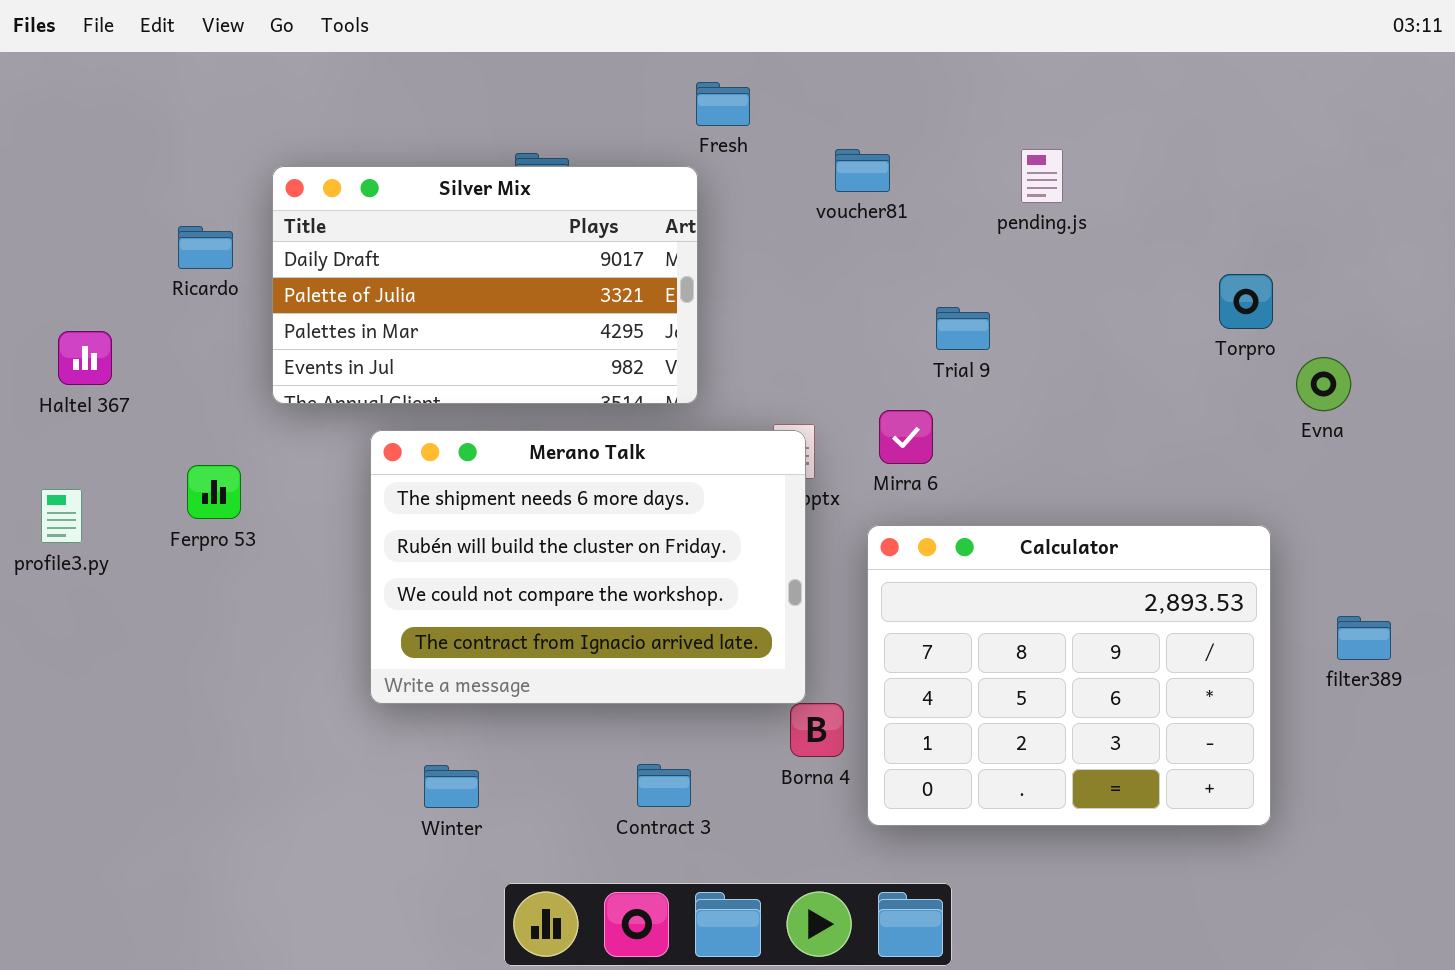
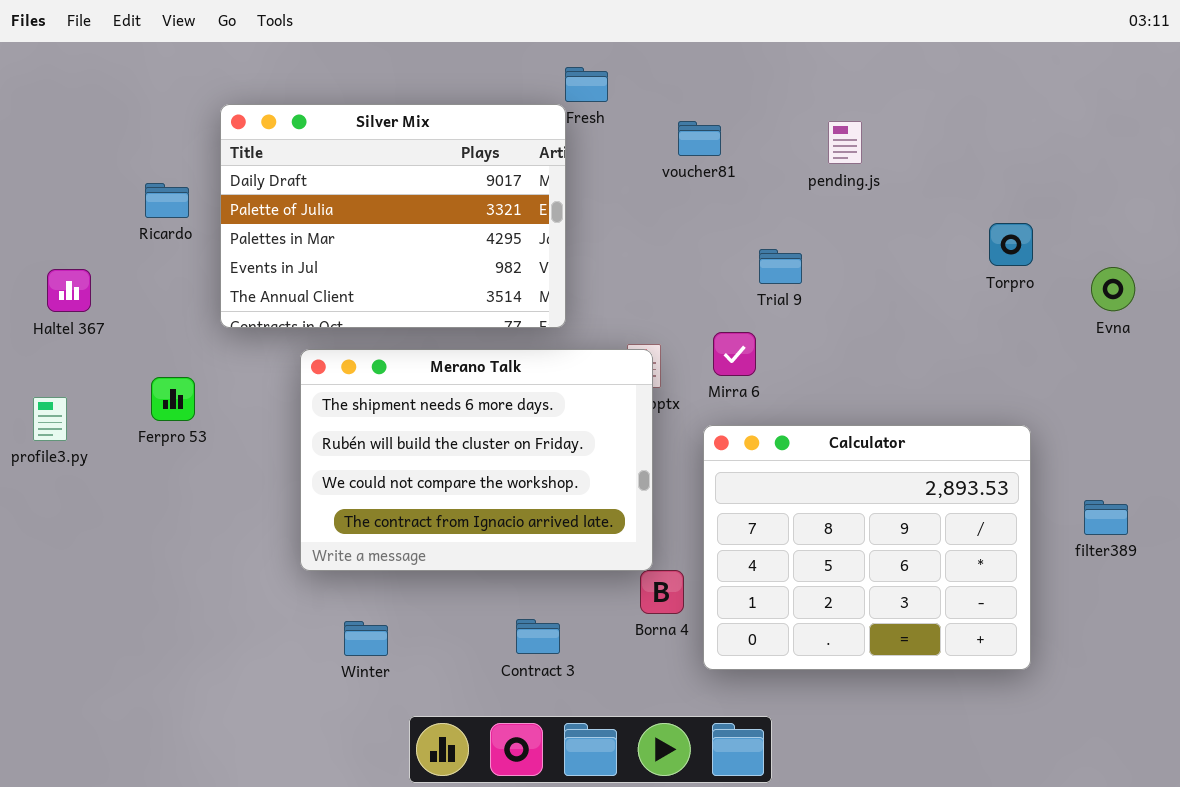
Silver Mix: [272,166,698,404] -> [220,104,566,328], resized
Evna: [1296,357,1351,411] -> [1091,267,1135,311], moved

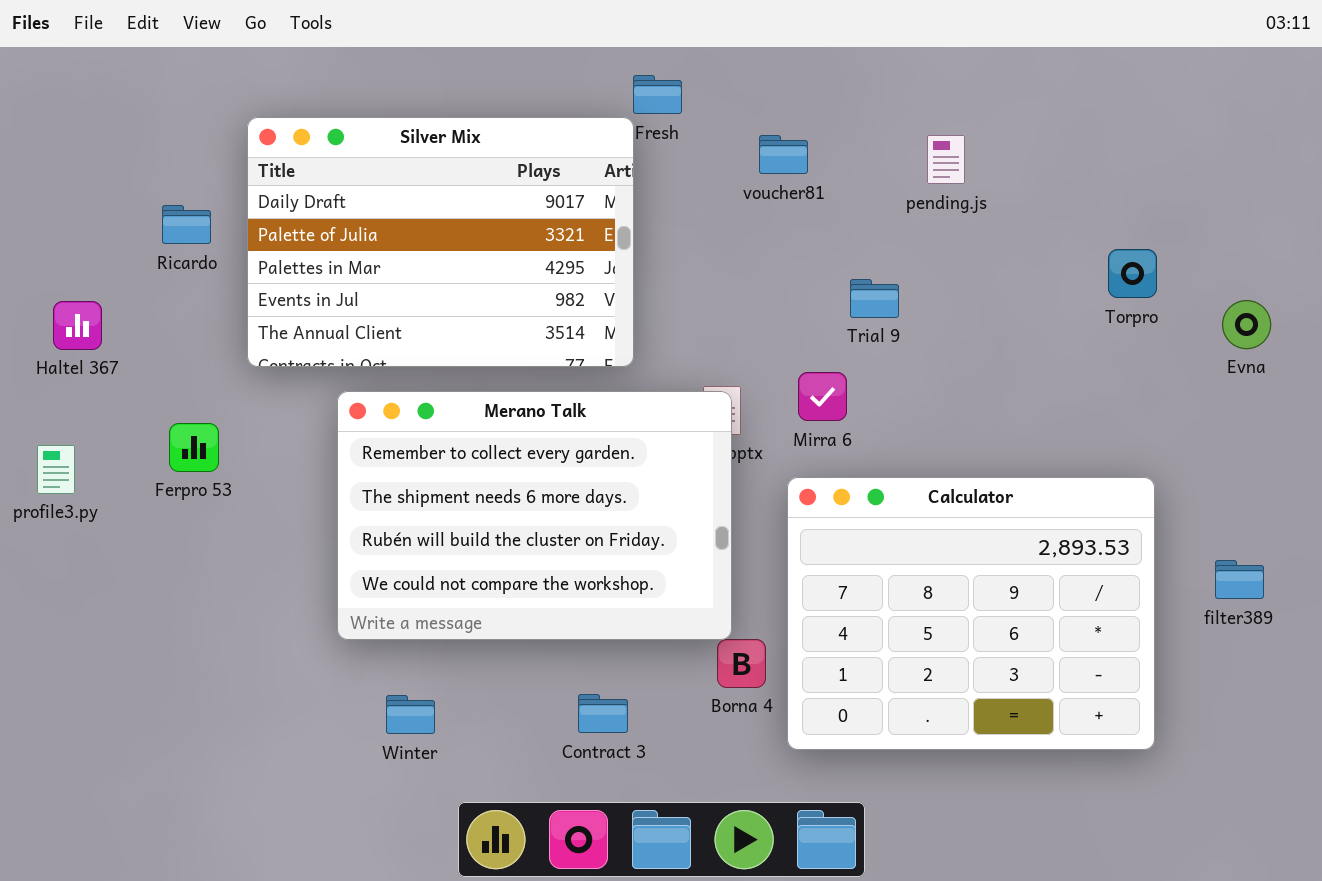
Merano Talk: [300,349,653,571] -> [337,391,732,640], scrolled up 1 row

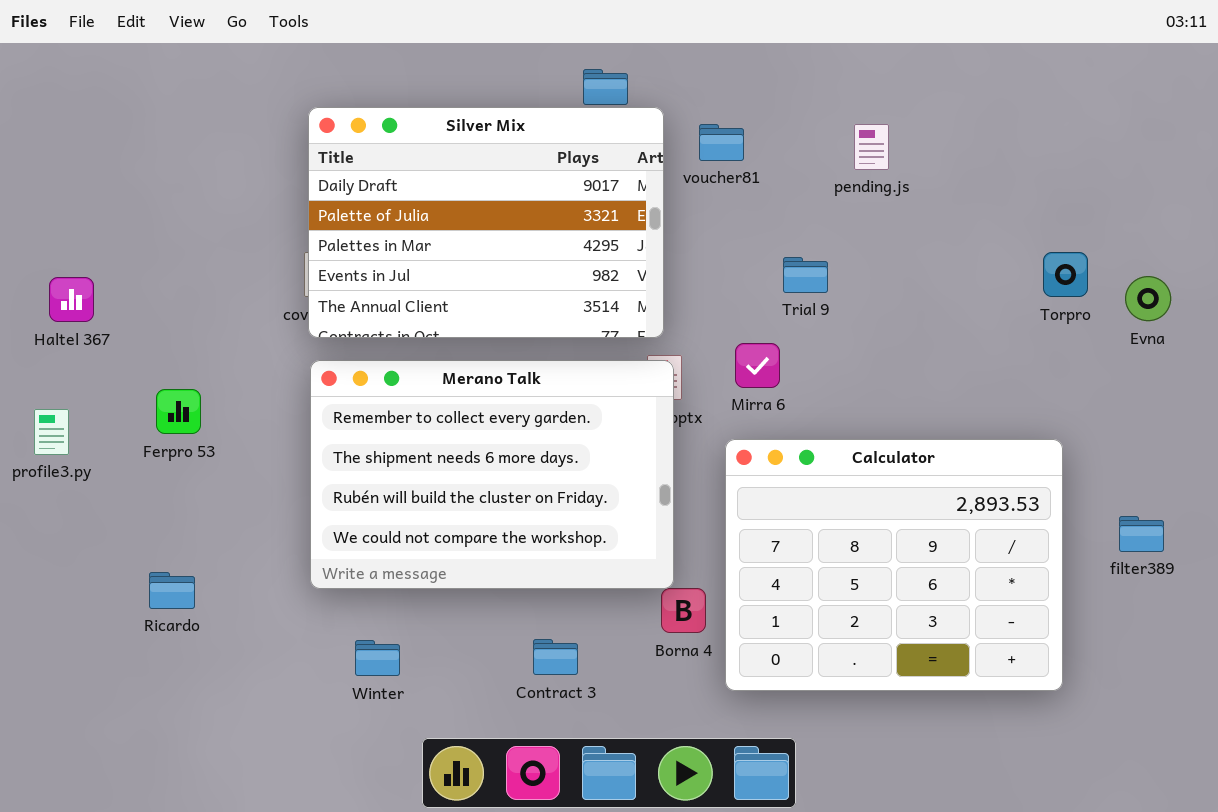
Silver Mix: [247,117,634,367] -> [308,107,664,338], moved
Ricardo: [162,205,211,244] -> [149,572,195,609], moved
Torpro: [1108,249,1157,298] -> [1043,252,1088,297], moved

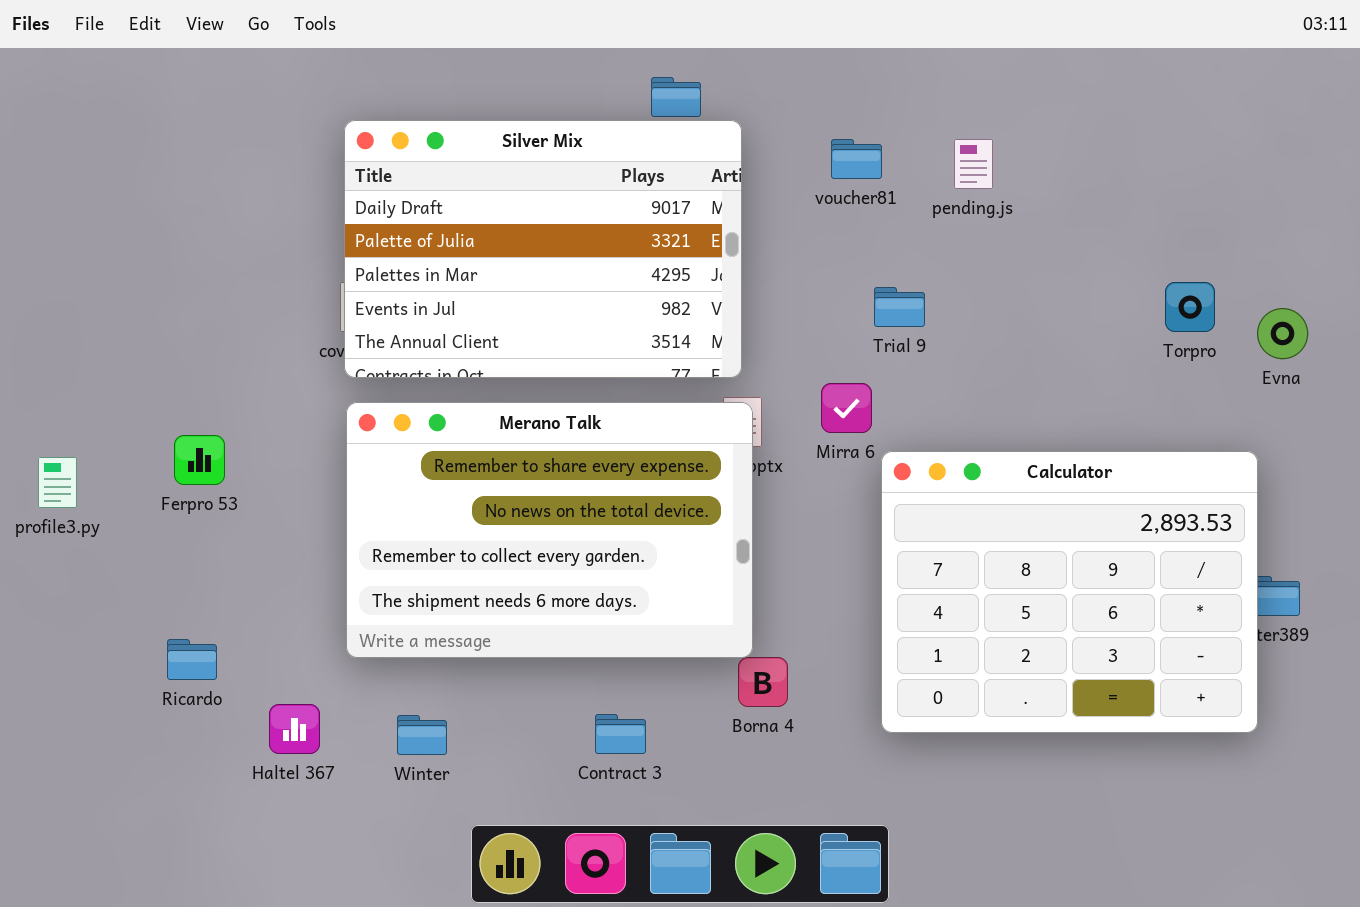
voucher81: [699,124,744,161] -> [831,139,882,179], moved
Haltel 367: [49,277,94,322] -> [269,704,320,754], moved
Merano Talk: [310,360,674,589] -> [346,402,753,658], scrolled up 2 rows
Calculator: [725,439,1063,691] -> [881,451,1258,733], moved

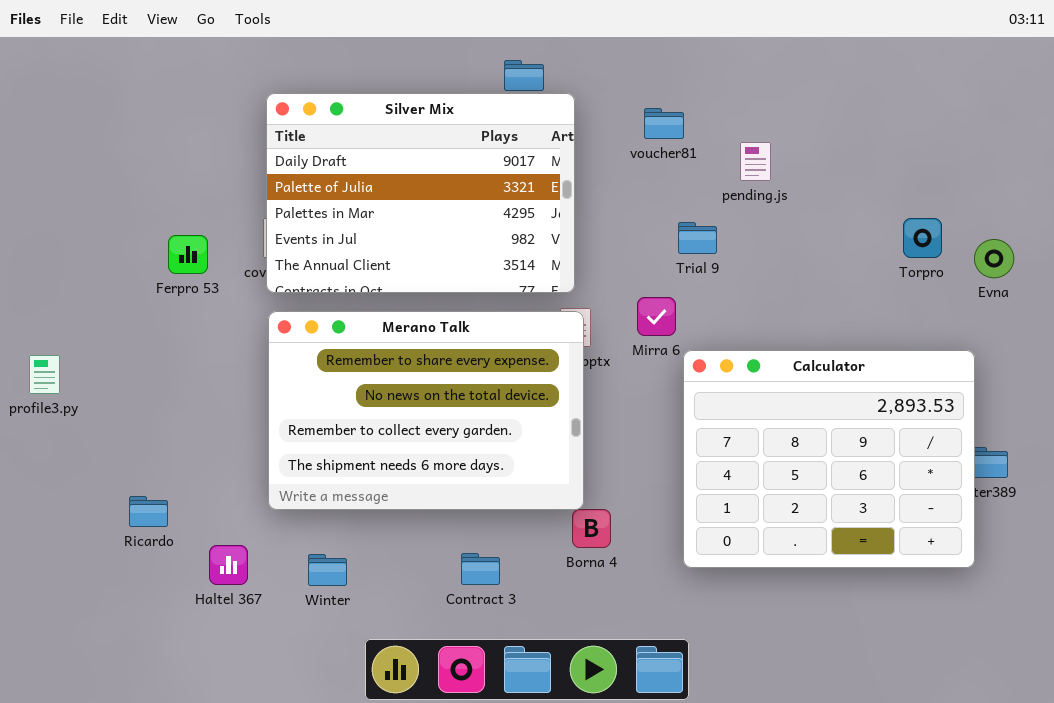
pending.js: [954,139,993,189] -> [740,142,771,181], moved
Ferpro 53: [174,435,225,485] -> [168,235,208,274], moved

